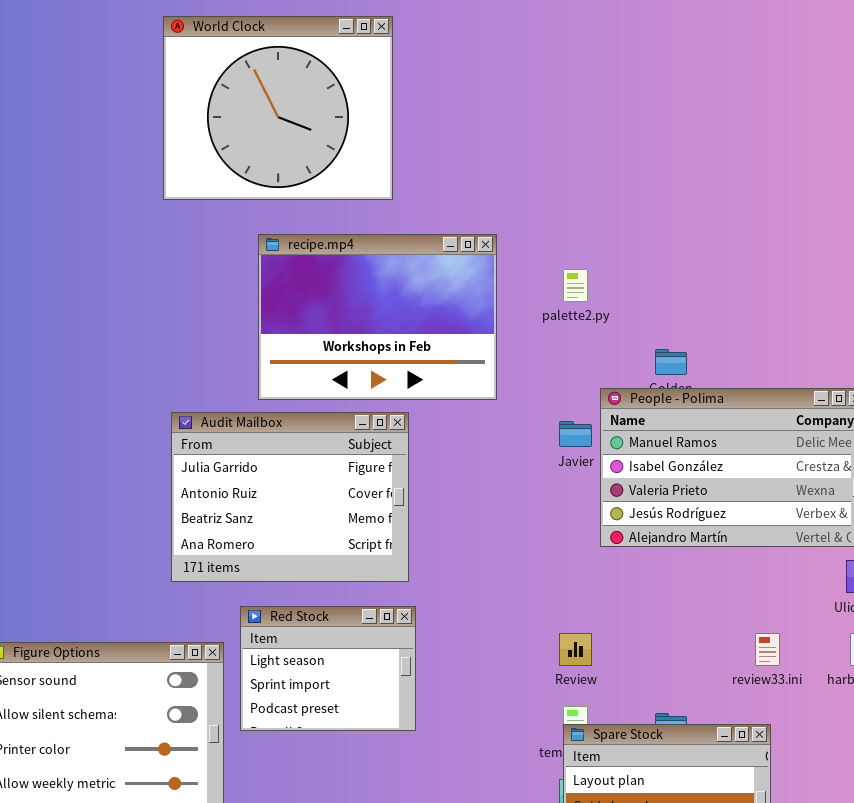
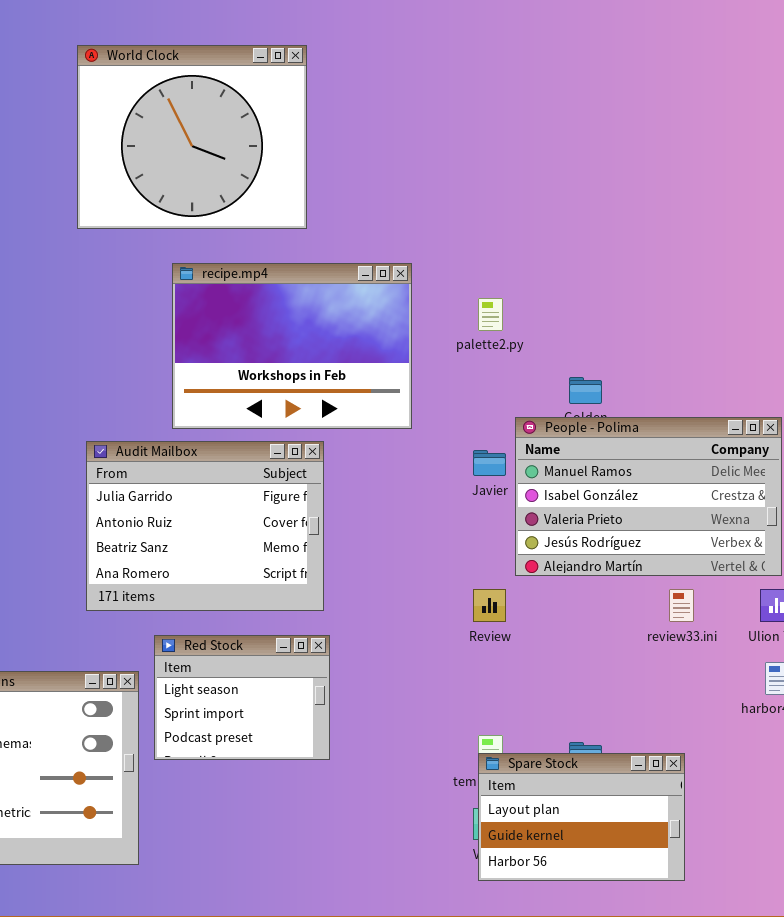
Review: [559,633,592,666] -> [473,589,506,622], moved
review33.ini: [755,633,780,666] -> [669,589,694,622], moved

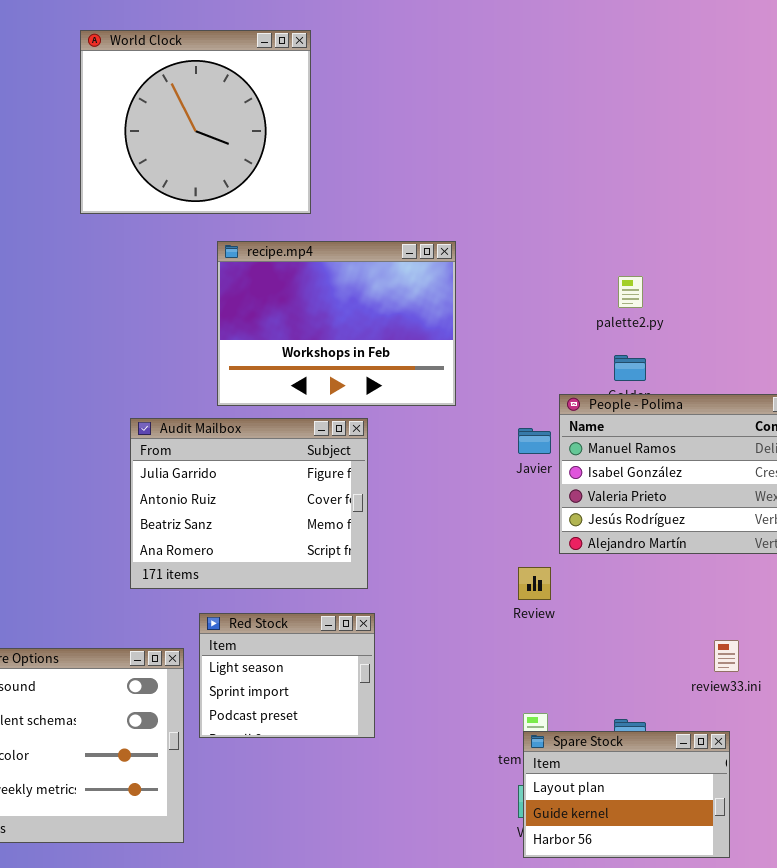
World Clock: [77,45,307,229] -> [80,30,311,214], moved
palette2.py: [478,298,503,331] -> [618,276,643,308], moved
review33.ini: [669,589,694,622] -> [714,640,739,672], moved

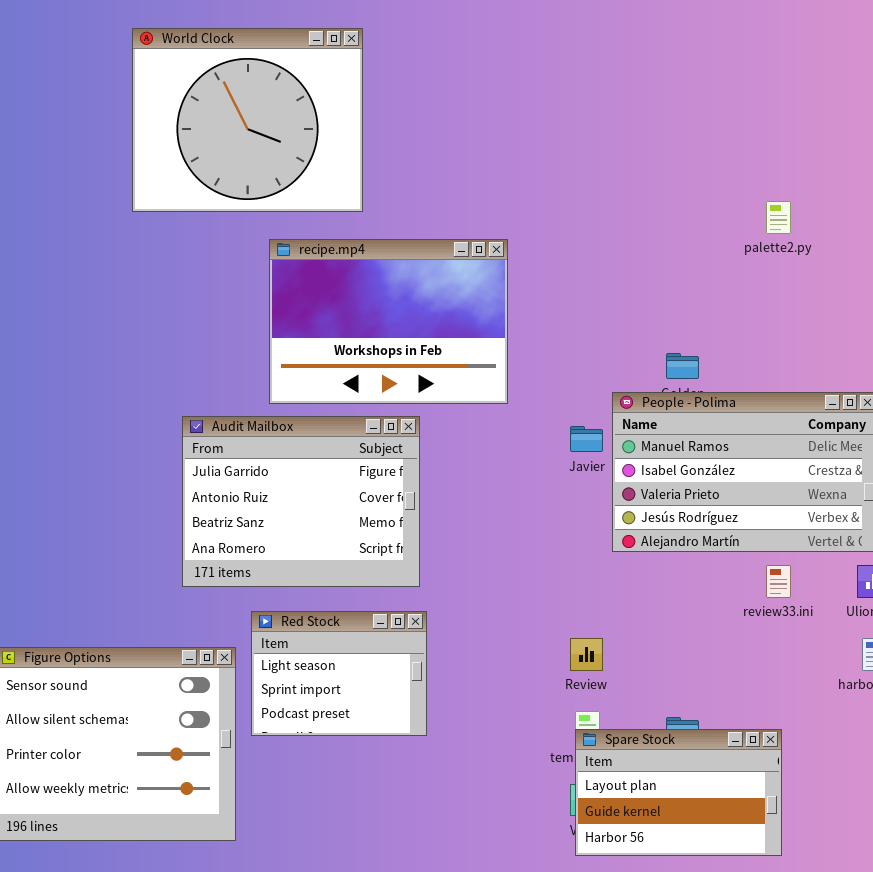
palette2.py: [618,276,643,308] -> [766,201,791,234], moved
Review: [518,567,551,600] -> [570,638,603,671], moved
review33.ini: [714,640,739,672] -> [766,565,791,598], moved

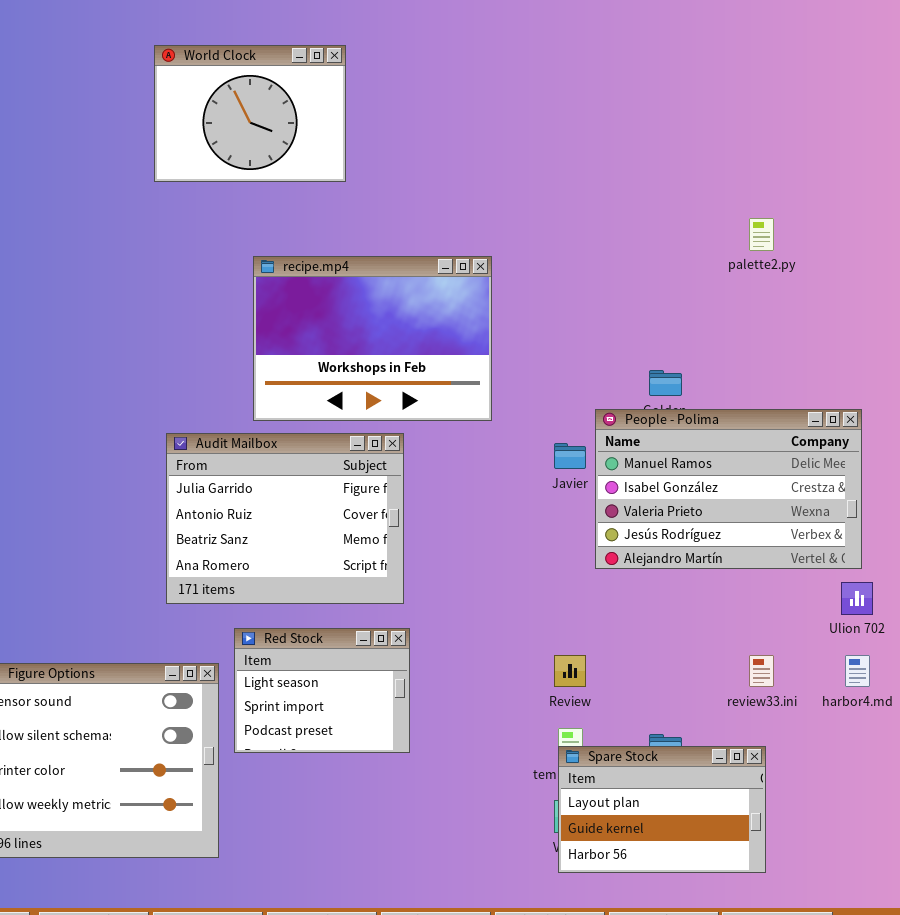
World Clock: [132,28,363,212] -> [154,45,346,182], resized
review33.ini: [766,565,791,598] -> [749,655,774,687], moved

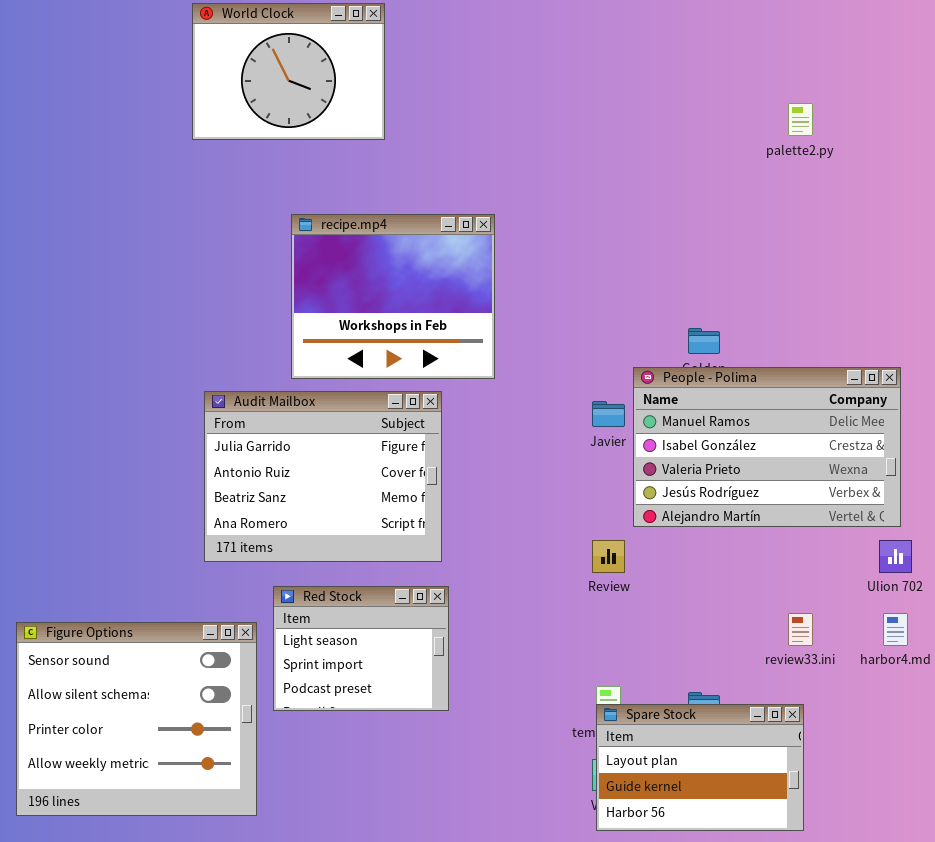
palette2.py: [749,218,774,251] -> [788,103,813,136], moved
recipe.mp4: [253,256,492,421] -> [291,214,495,379], resized
Review: [554,655,586,687] -> [592,540,625,573], moved

